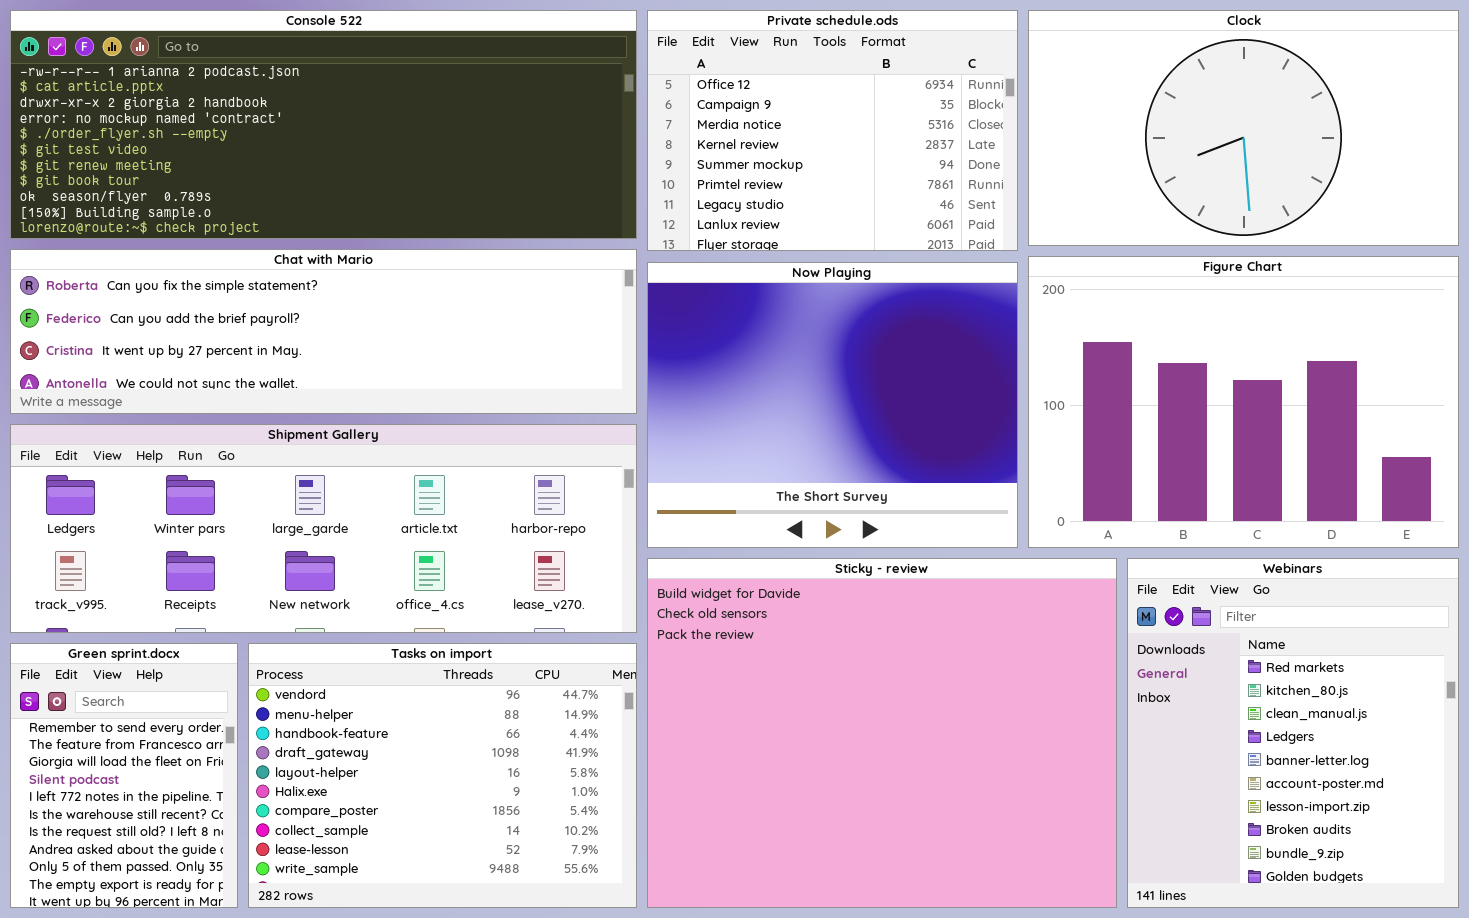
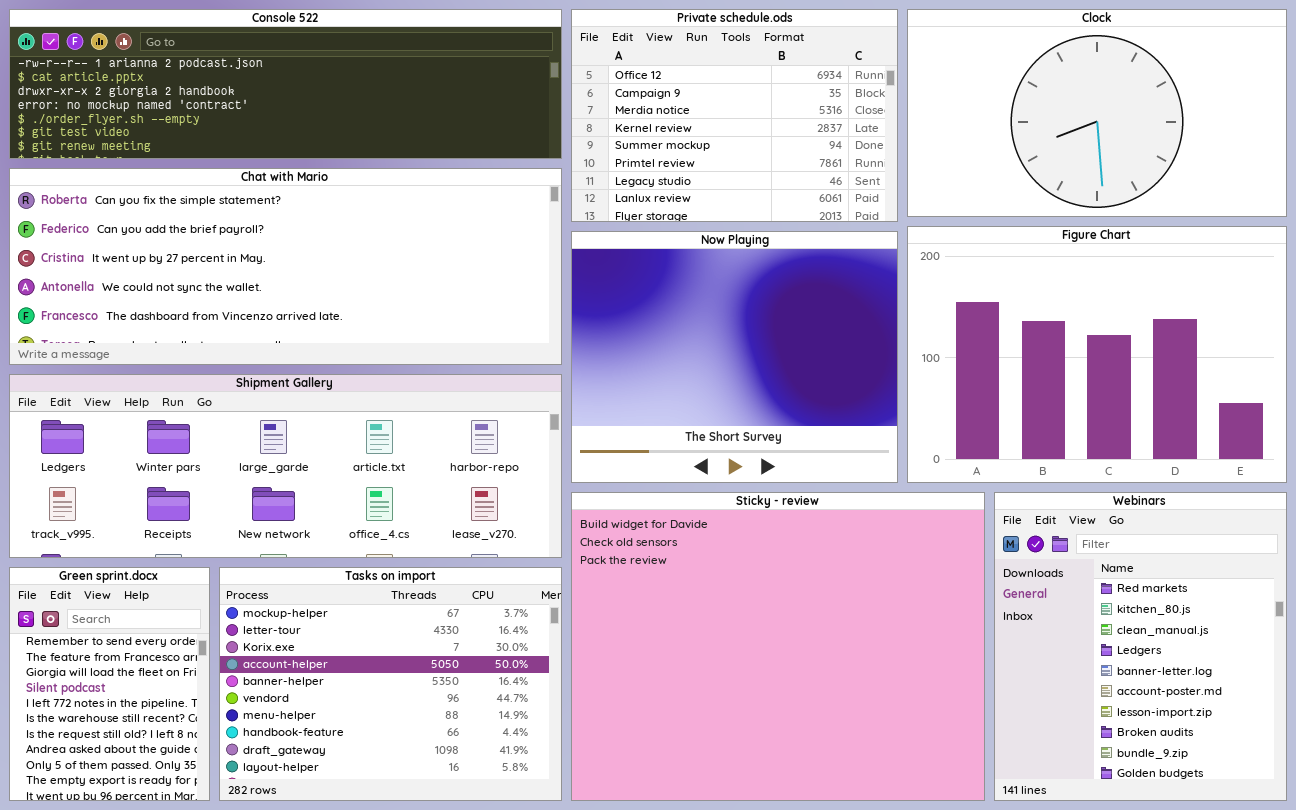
Console 522: [10,10,637,239] -> [9,9,562,159], resized
Chat with Mario: [10,249,637,414] -> [9,168,562,365], resized
Tasks on import: [248,643,637,908] -> [219,567,562,801], scrolled up 5 rows

